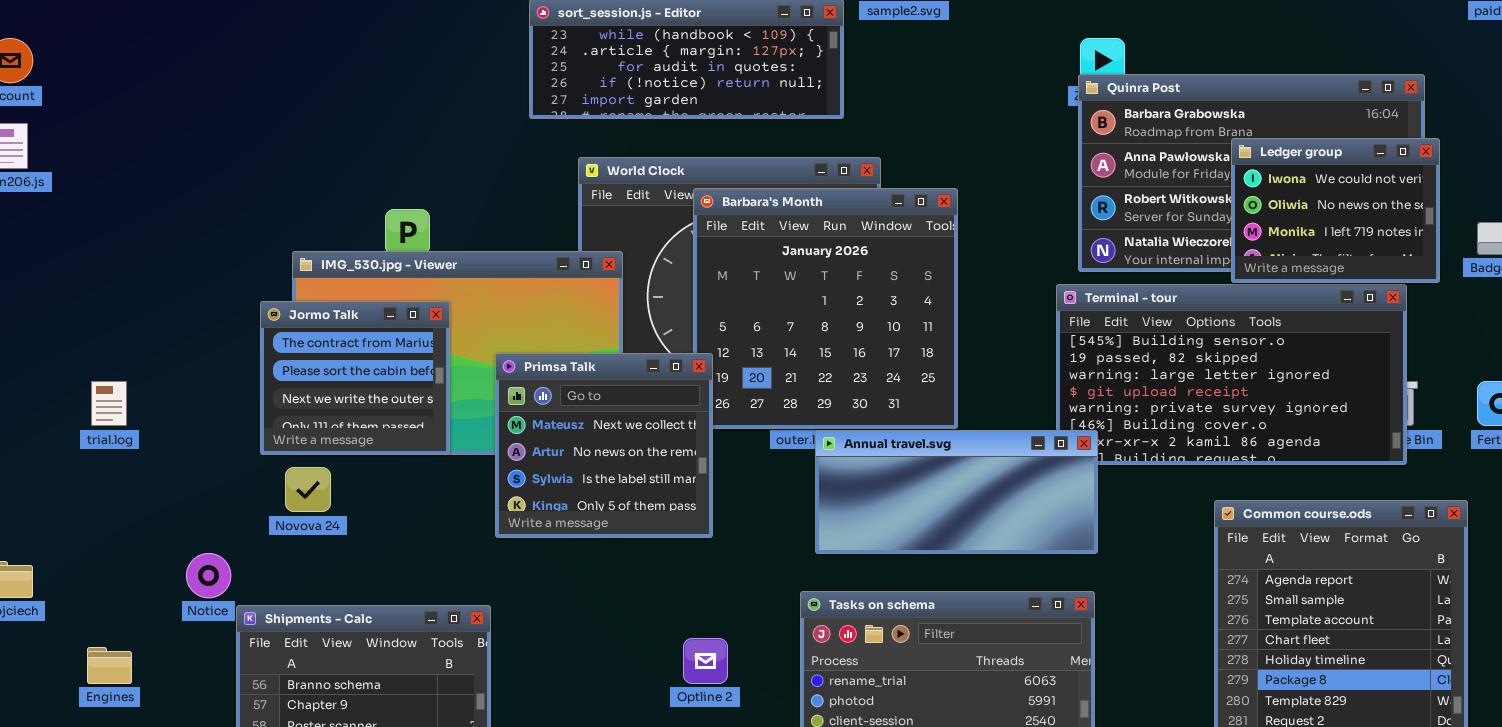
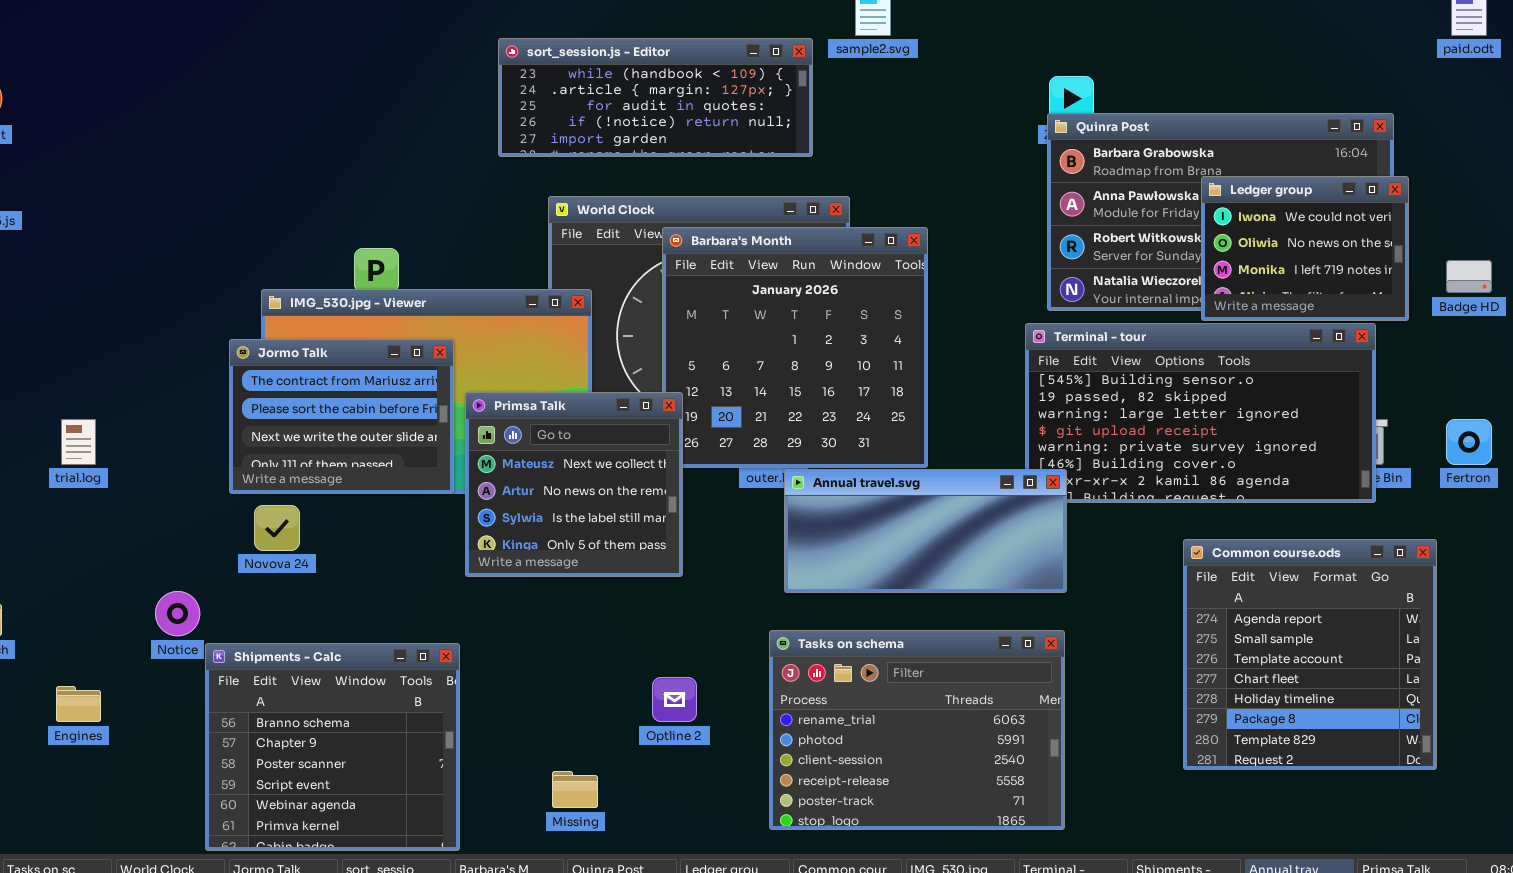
Jormo Talk: [260,301,450,455] -> [229,339,454,494], resized

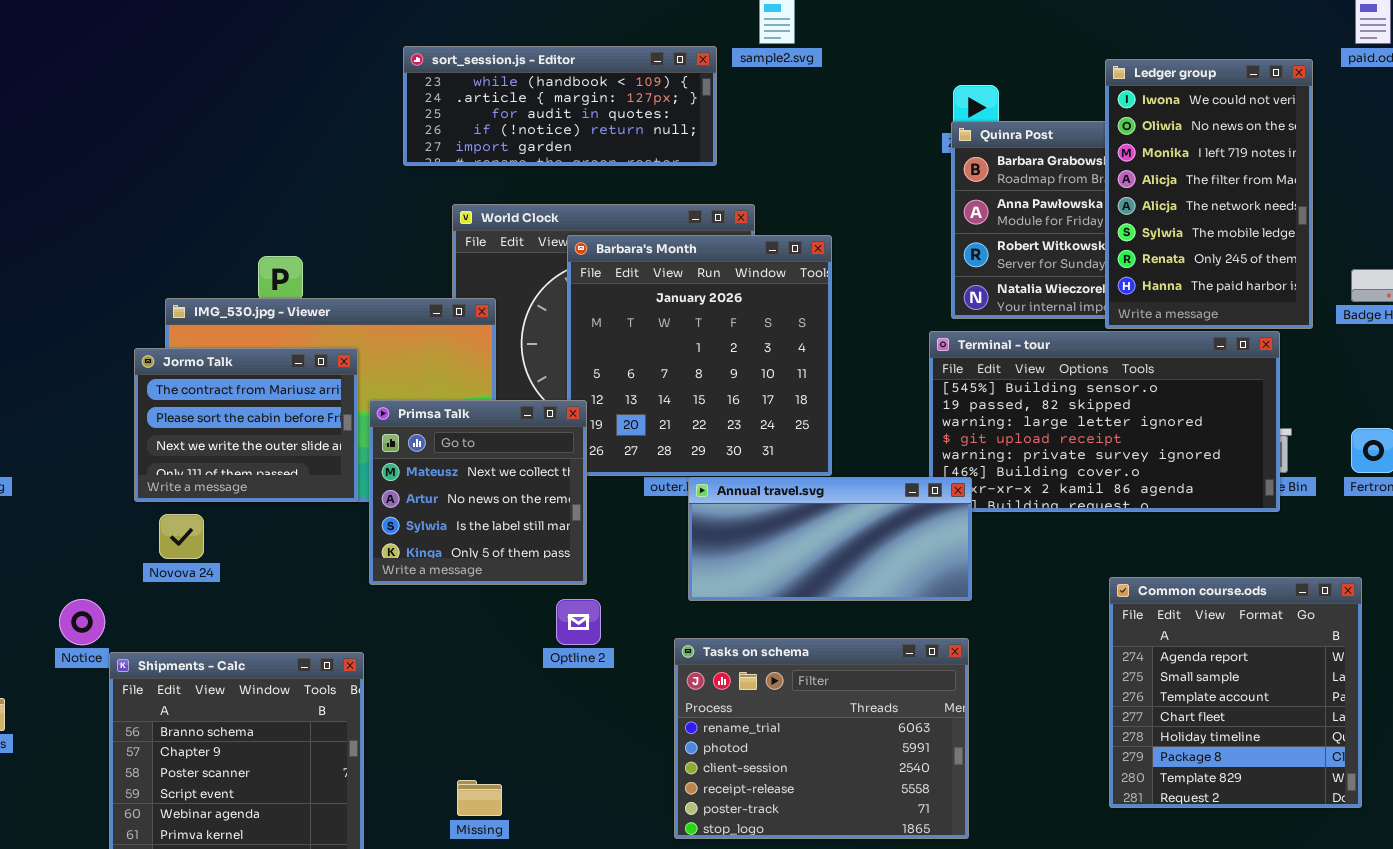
Ledger group: [1201,176,1409,321] -> [1105,59,1313,329], resized
Common course.ods: [1183,539,1437,770] -> [1109,577,1362,808], moved
Optline 2: [652,677,697,722] -> [556,599,601,645], moved

